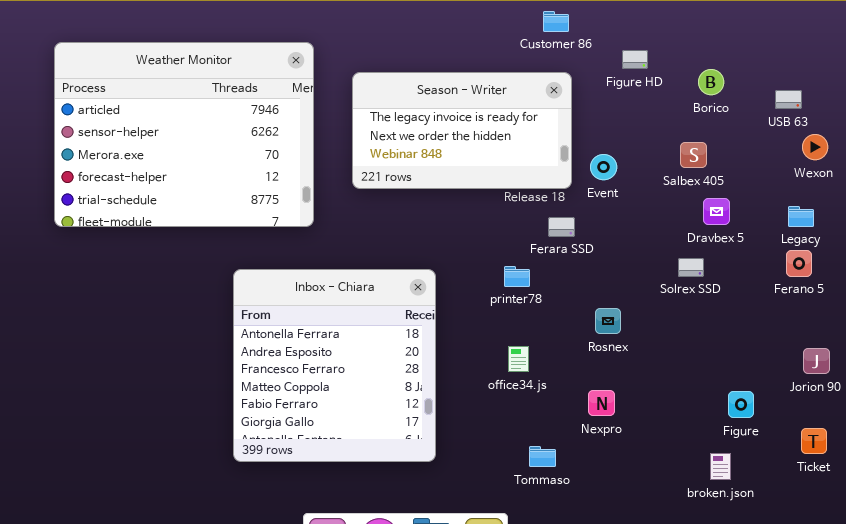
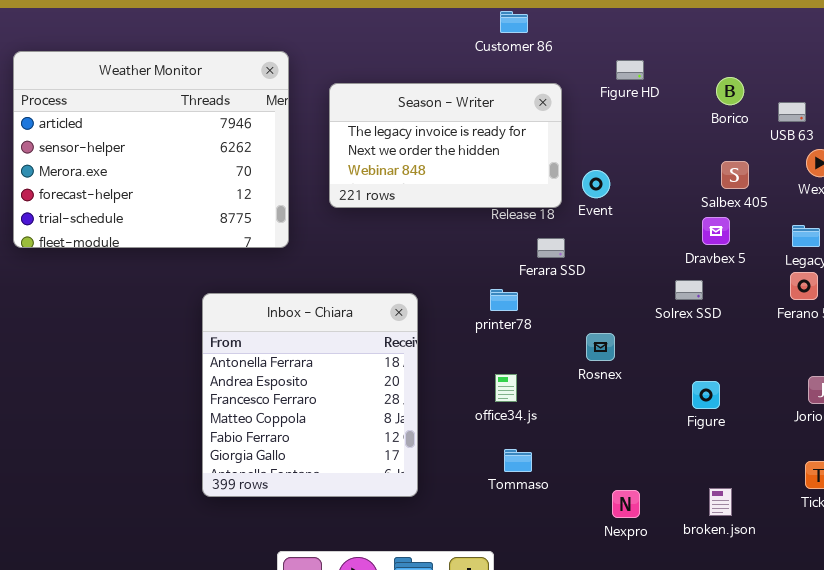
Customer 86: [543,11,569,32] -> [500,11,528,33], moved
Borico: [698,69,724,95] -> [716,77,744,105], moved
Salbex 405: [680,142,707,168] -> [721,161,749,189], moved
Nexpro: [588,390,615,416] -> [612,490,640,518], moved
Figure: [728,391,754,418] -> [692,381,720,409], moved
Tommaso: [529,446,556,467] -> [504,449,532,472], moved

